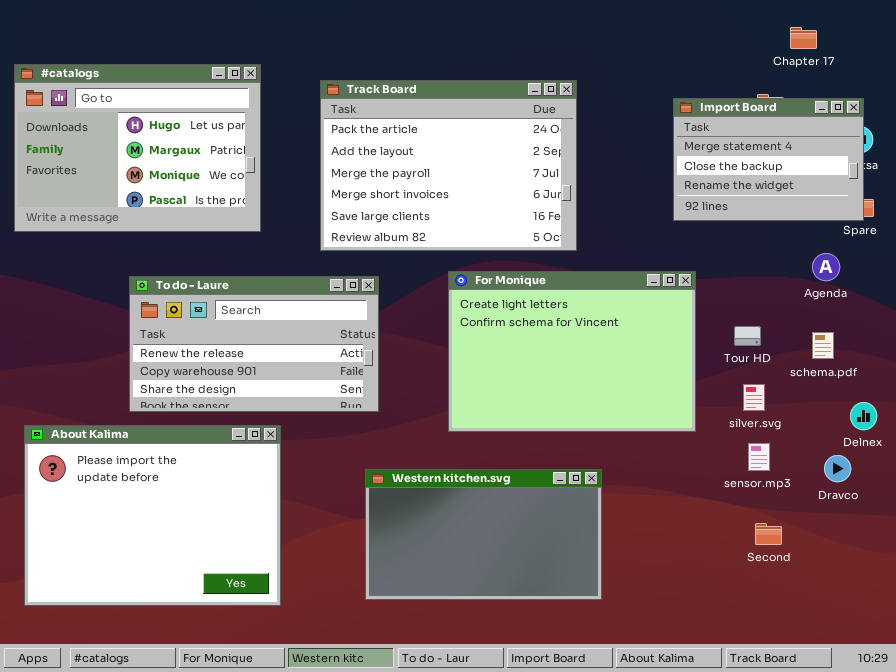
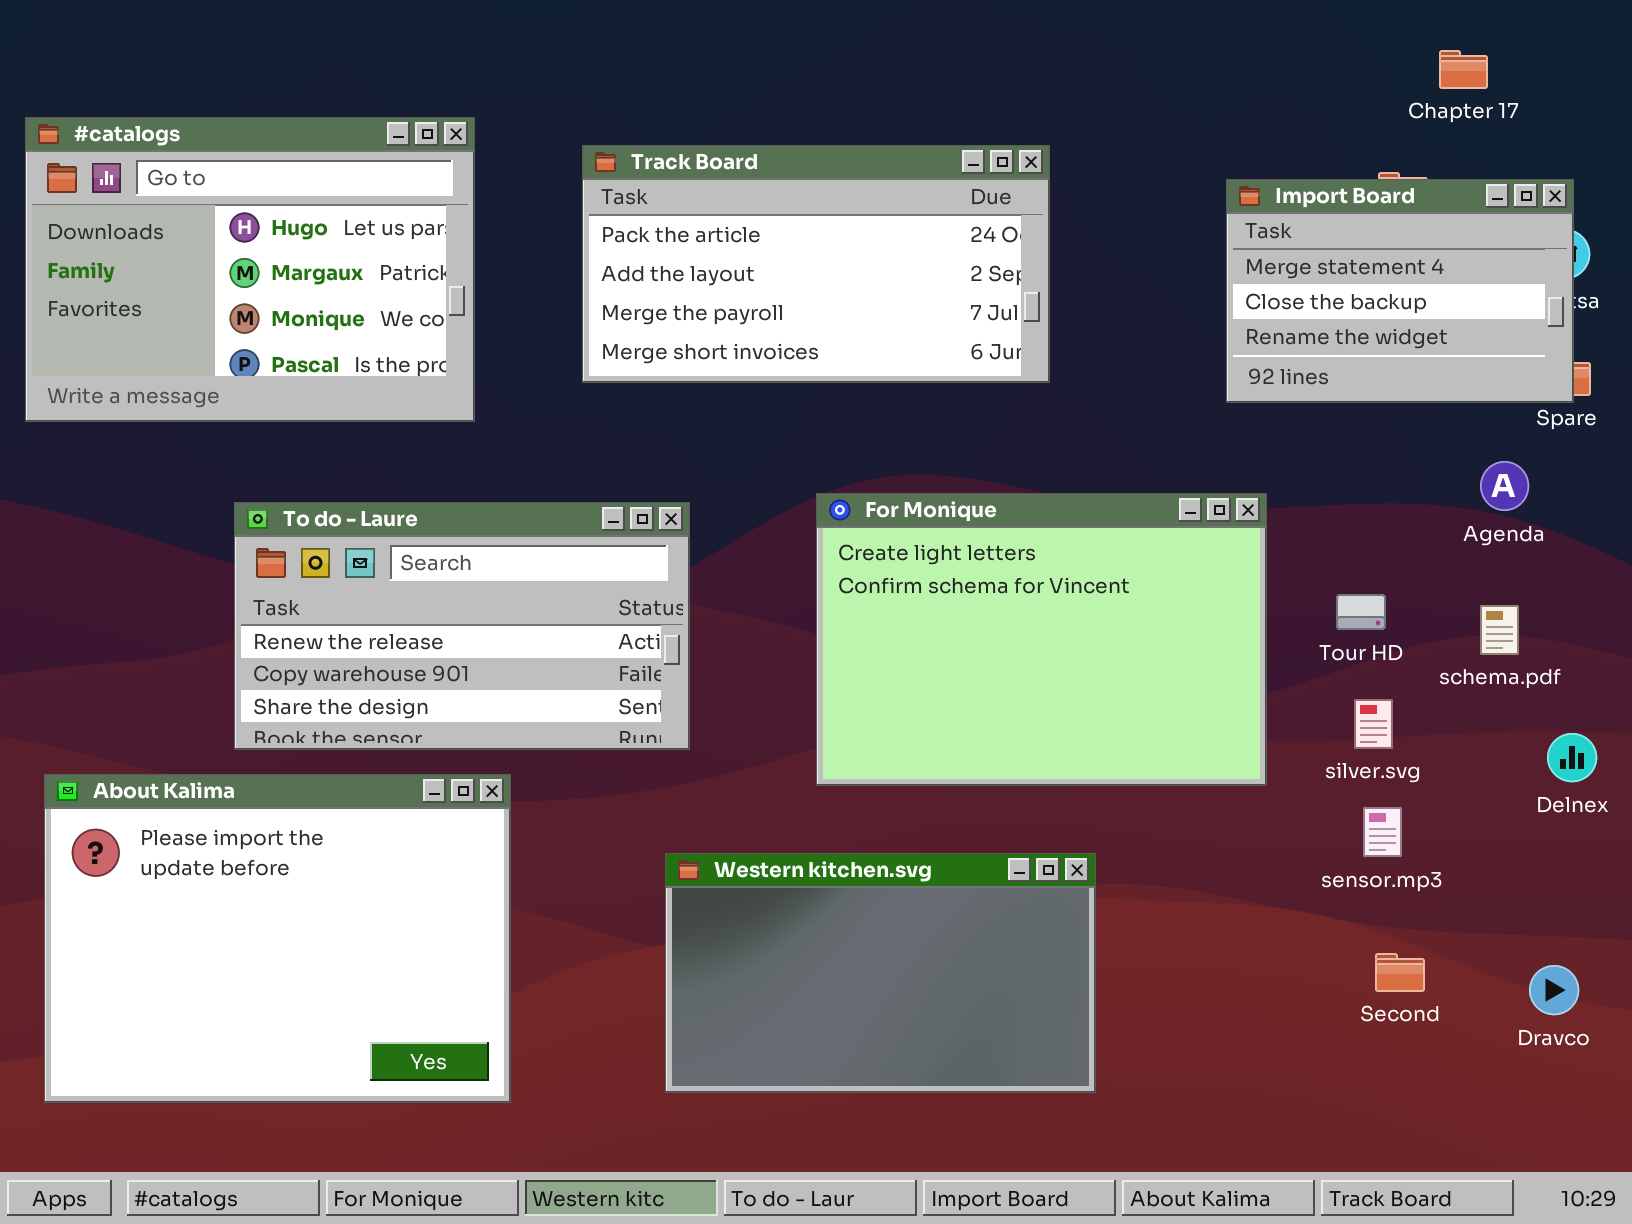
Track Board: [320,80,577,251] -> [582,145,1050,383], resized
Dravco: [824,455,851,482] -> [1529,965,1579,1015], moved

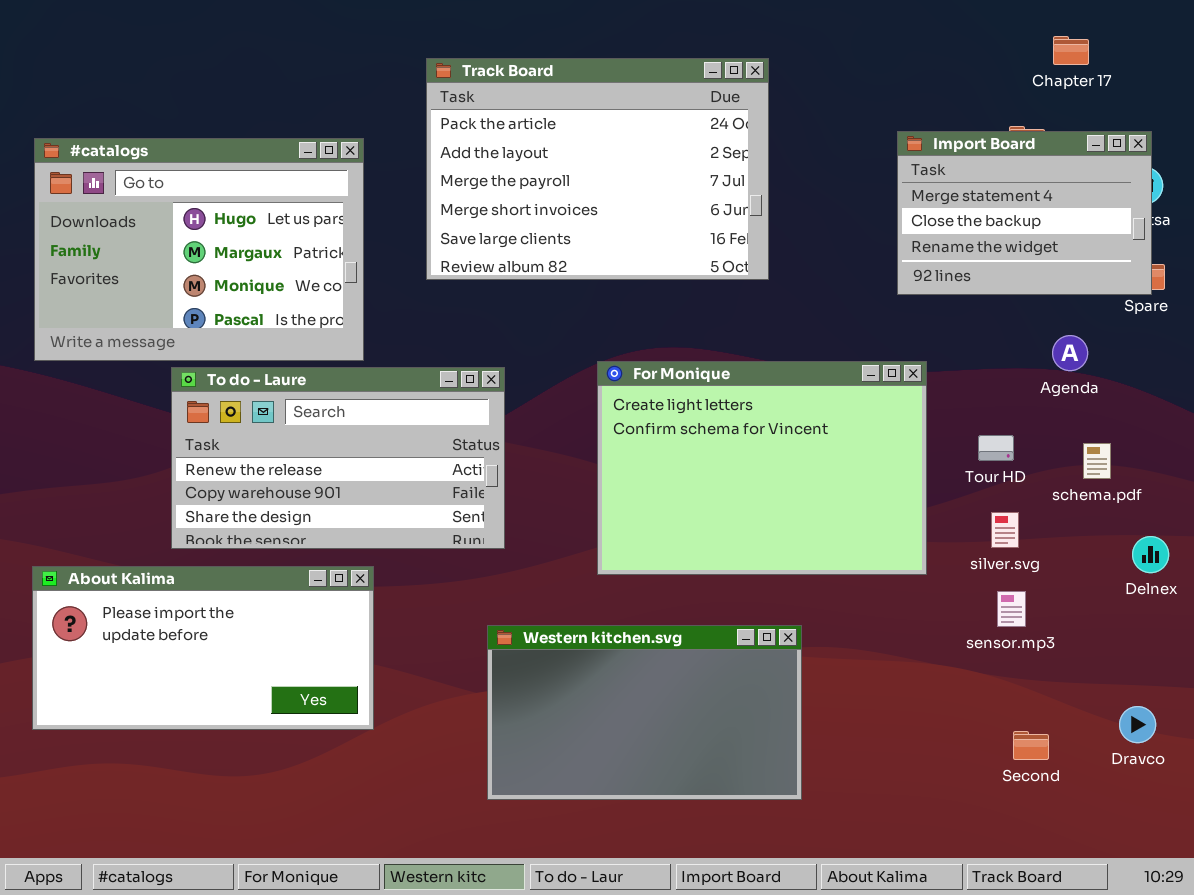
#catalogs: [25,117,475,422] -> [34,138,364,361], moved
Track Board: [582,145,1050,383] -> [426,58,769,280], resized
Agenda: [1480,461,1529,511] -> [1052,335,1088,371], moved
About Kalima: [44,774,511,1103] -> [32,566,374,730], resized
Second: [1375,953,1425,992] -> [1013,731,1049,760], moved

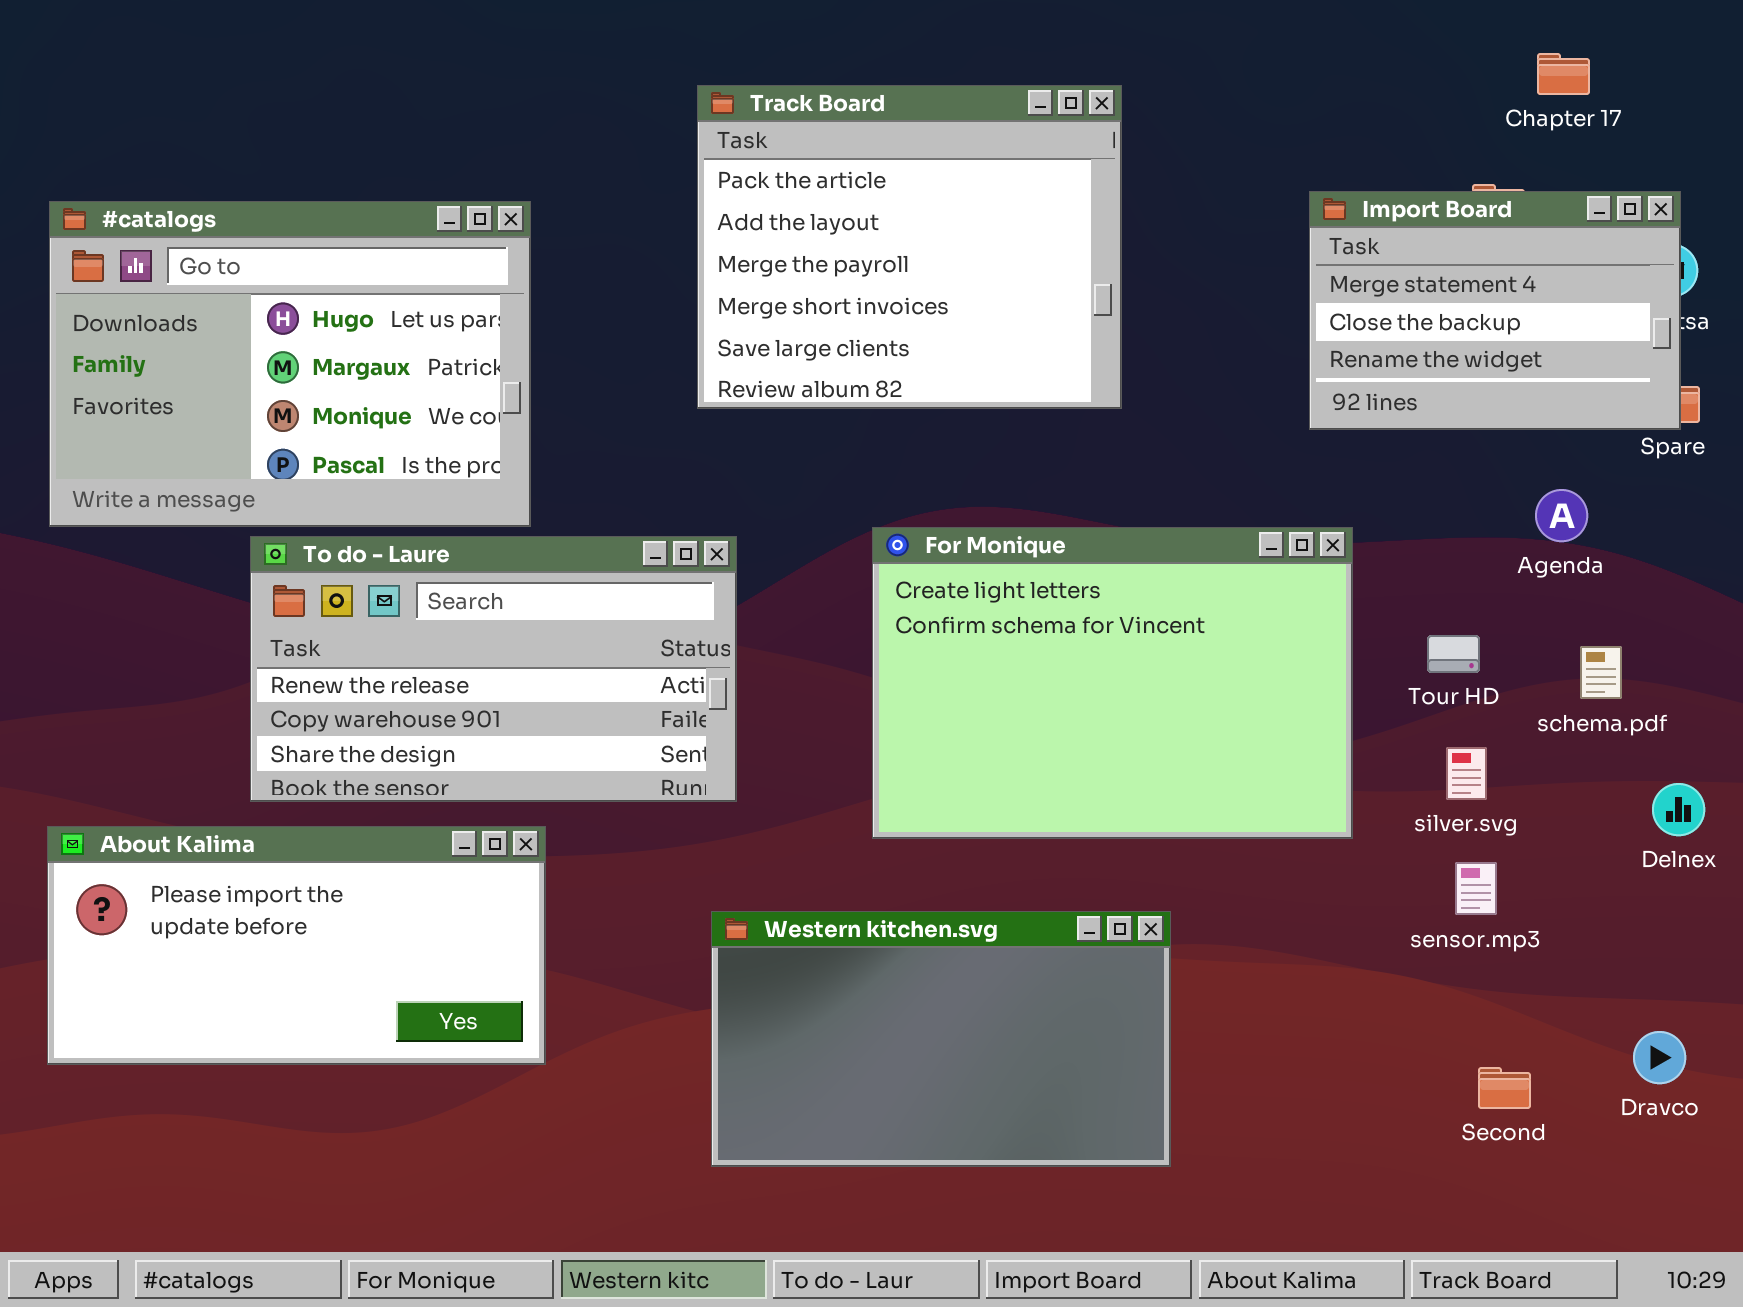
Track Board: [426,58,769,280] -> [697,85,1122,409], resized

